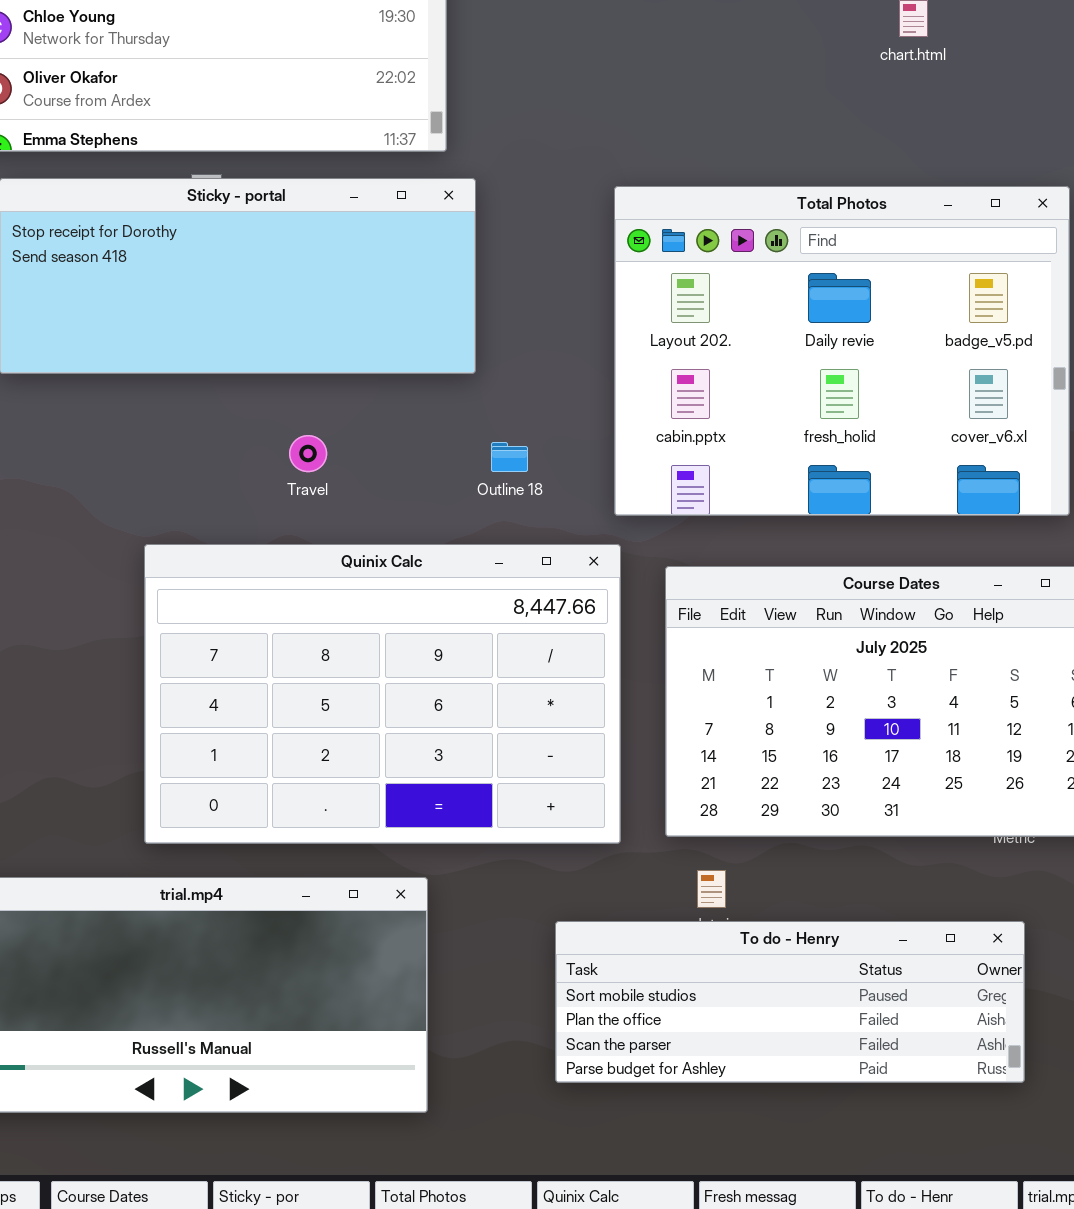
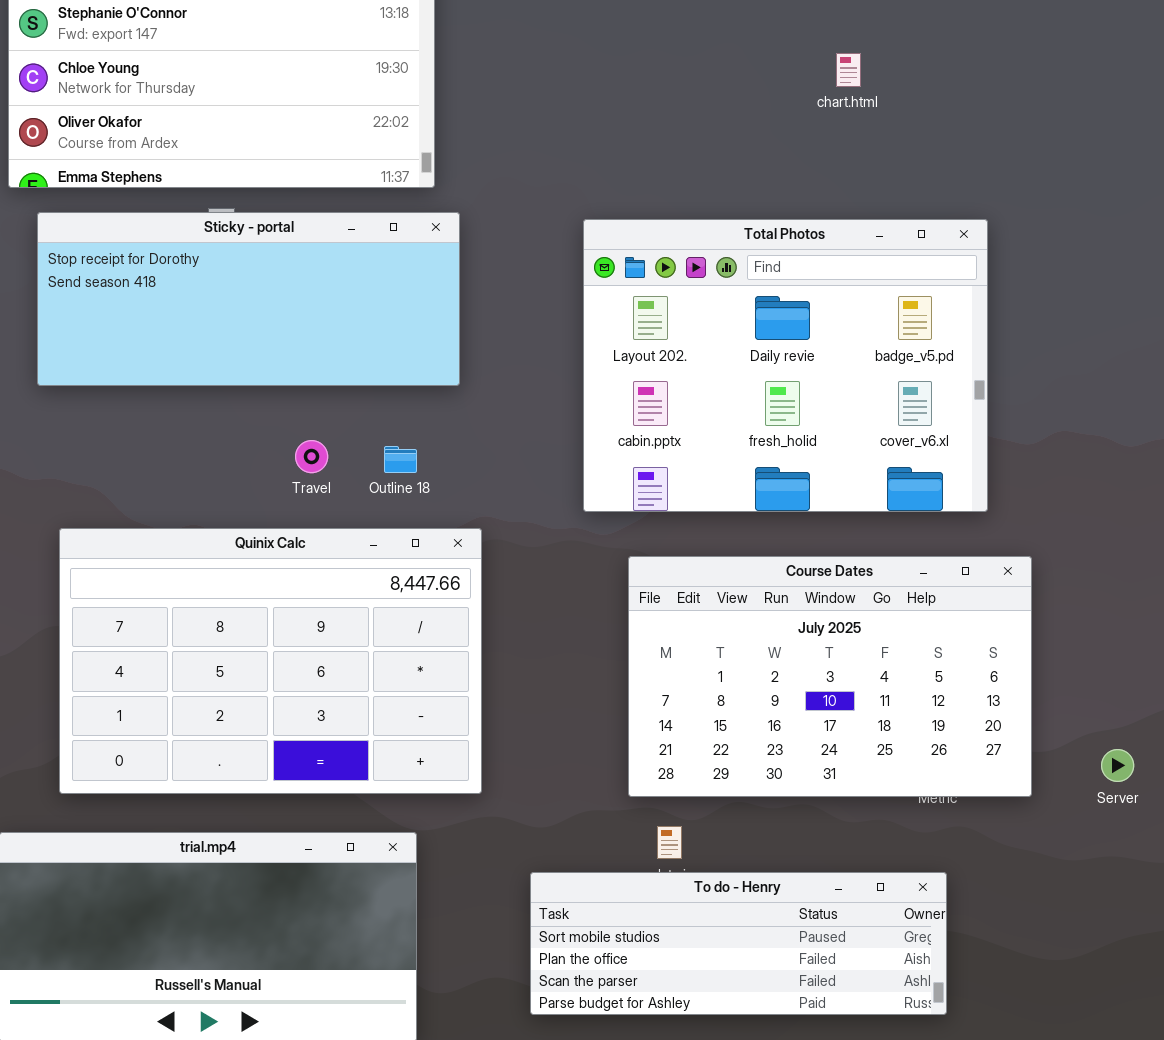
Outline 18: [491,442,528,472] -> [384,446,417,473], moved
Quinix Calc: [144,544,621,844] -> [59,528,482,794], moved

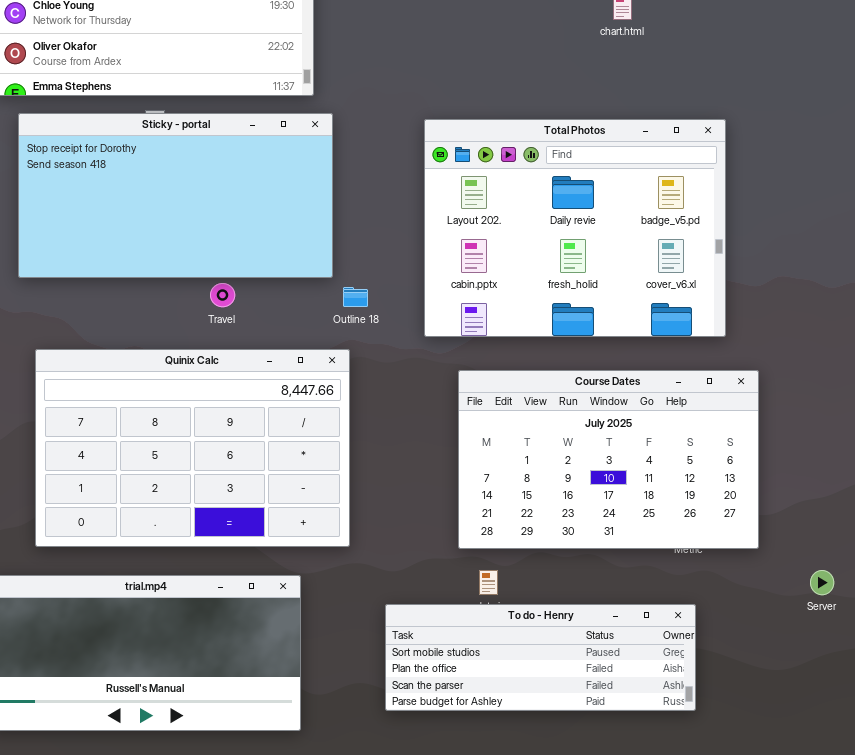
Sticky - portal: [37,212,460,386] -> [18,113,333,278], resized
Outline 18: [384,446,417,473] -> [343,287,368,307], moved
Server: [1101,749,1134,782] -> [810,570,834,595], moved

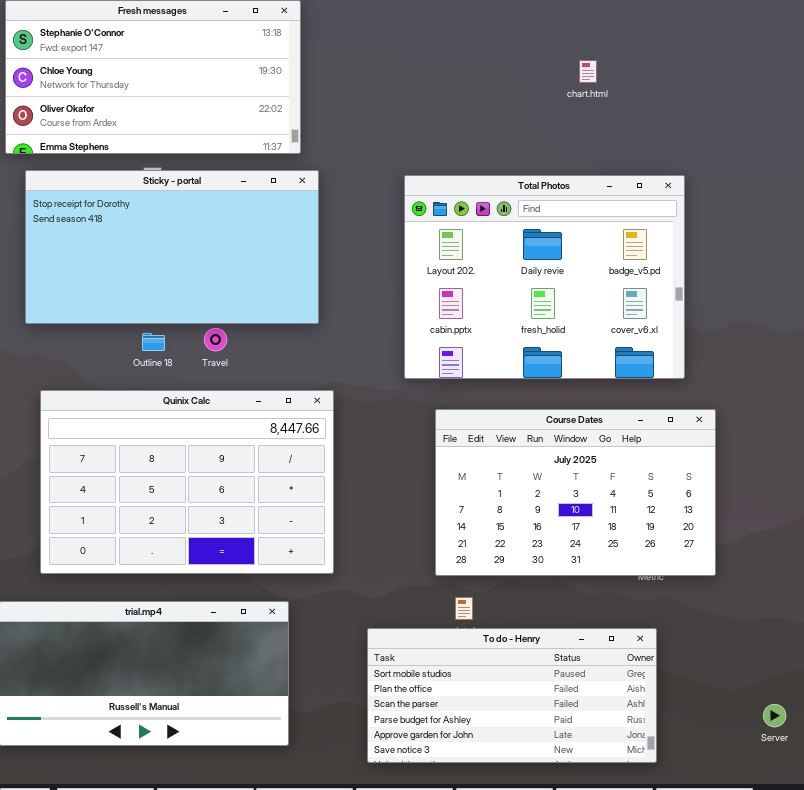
Outline 18: [343,287,368,307] -> [142,333,165,351], moved
Server: [810,570,834,595] -> [763,704,786,727], moved
To do - Henry: [385,604,696,711] -> [367,628,657,763], resized

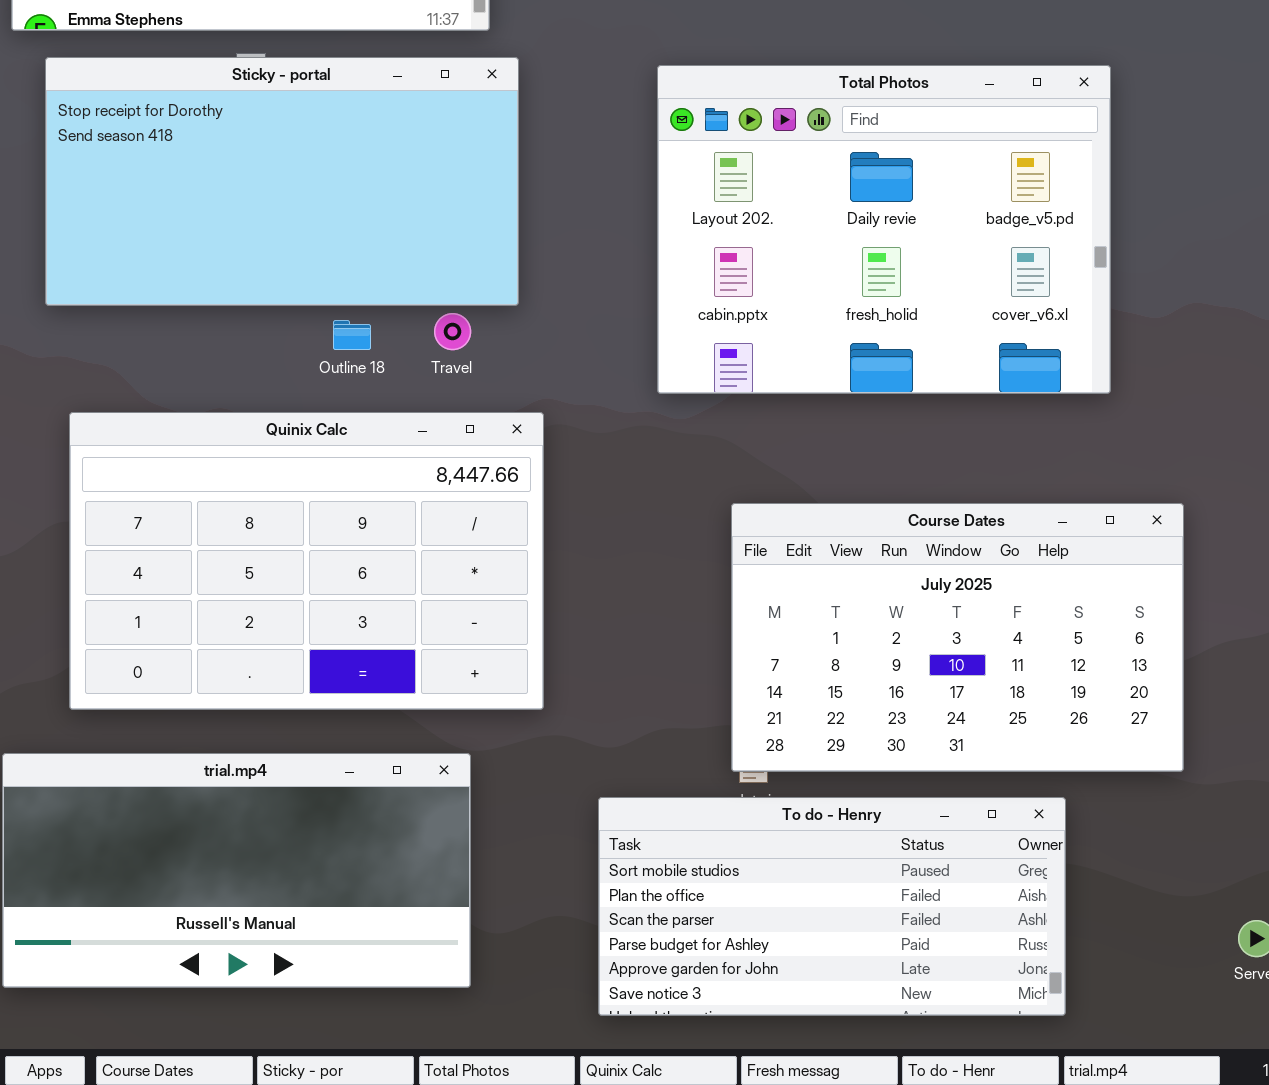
Travel: [204,328,227,351] -> [434,313,471,350], moved
Outline 18: [142,333,165,351] -> [333,320,371,350], moved
Course Dates: [435,409,716,576] -> [731,503,1184,772], moved

